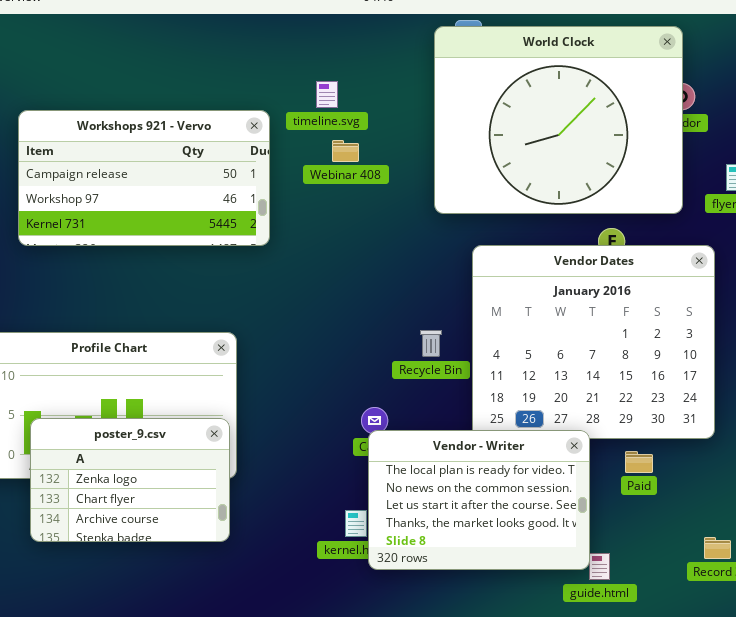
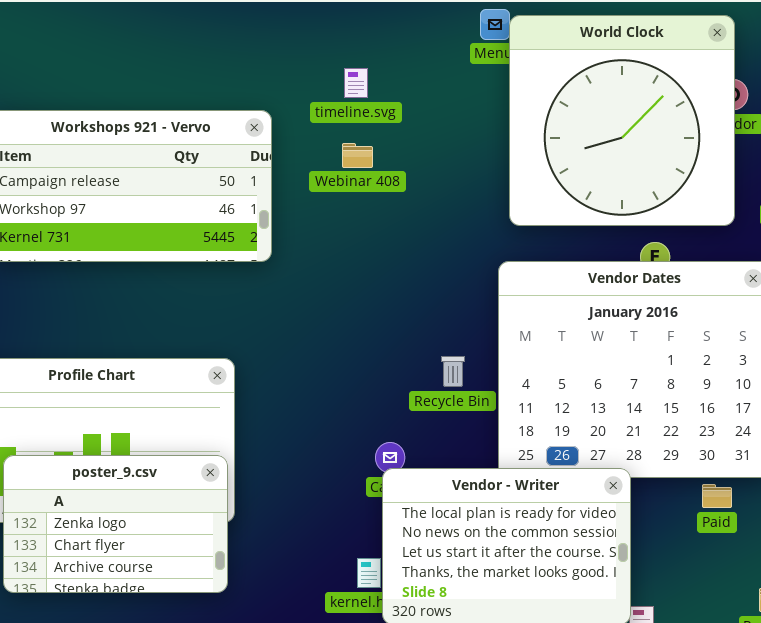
World Clock: [434,26,683,214] -> [509,15,735,226], resized
timeline.svg: [316,81,338,108] -> [344,68,368,98], moved
Paid: [625,451,653,473] -> [702,484,732,508], moved

